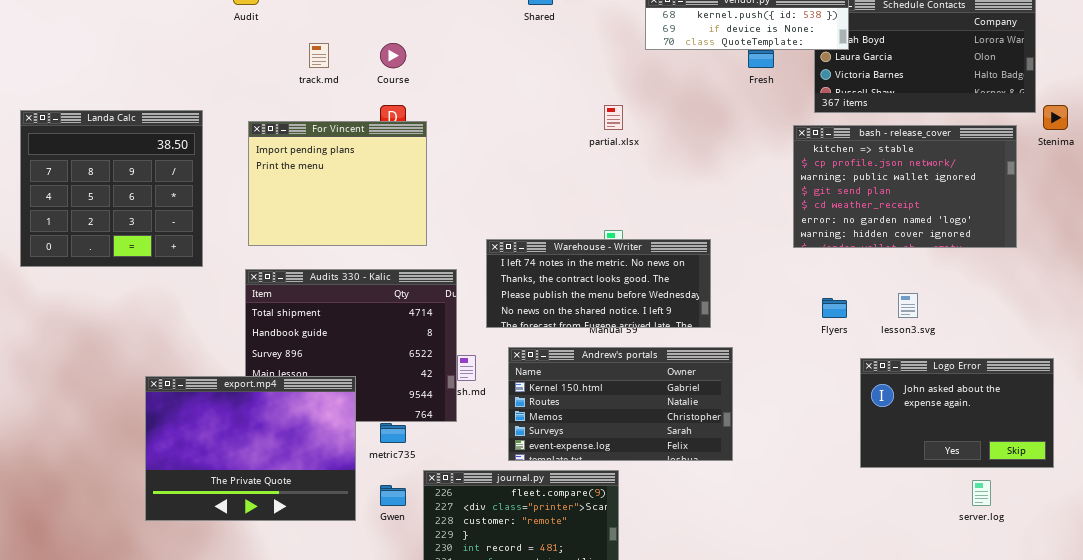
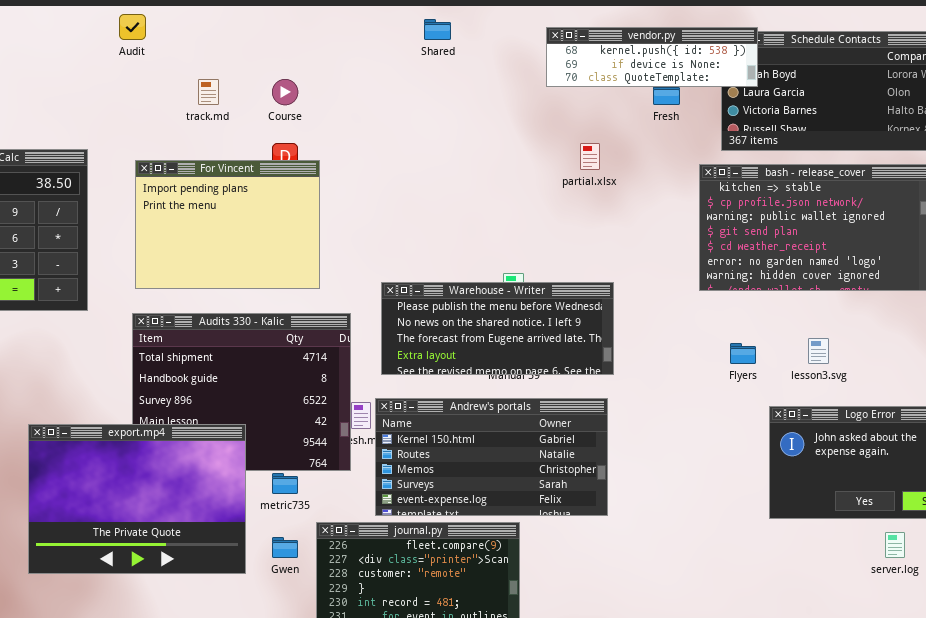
partial.xlsx: [604,105,623,130] -> [580,143,600,170], moved
Warehouse - Writer: [486,239,711,328] -> [381,282,614,375], scrolled down 2 rows
Andrew's portals: [508,347,733,461] -> [375,398,608,516], moved

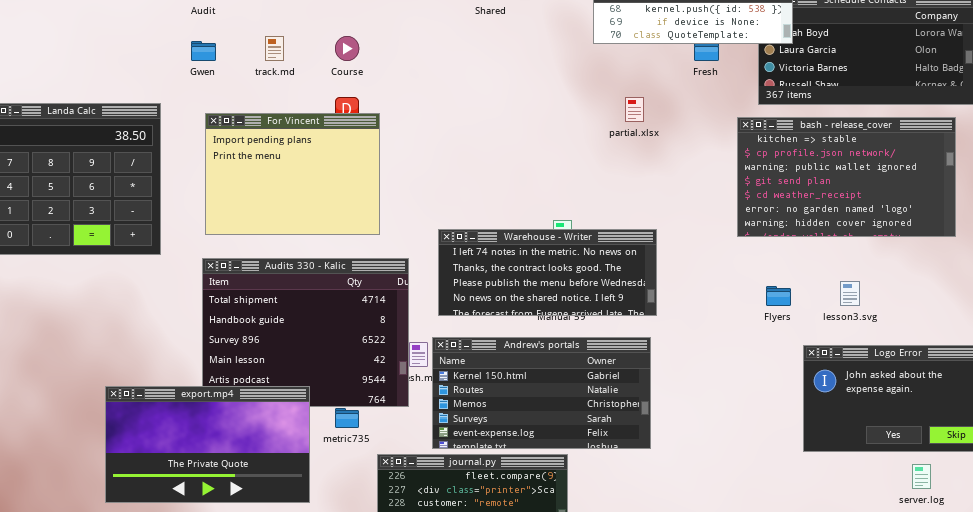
Warehouse - Writer: [381,282,614,375] -> [438,229,657,316], scrolled up 2 rows
export.mp4: [28,424,246,574] -> [105,386,310,503], resized
Gwen: [272,537,298,558] -> [191,41,216,61], moved

